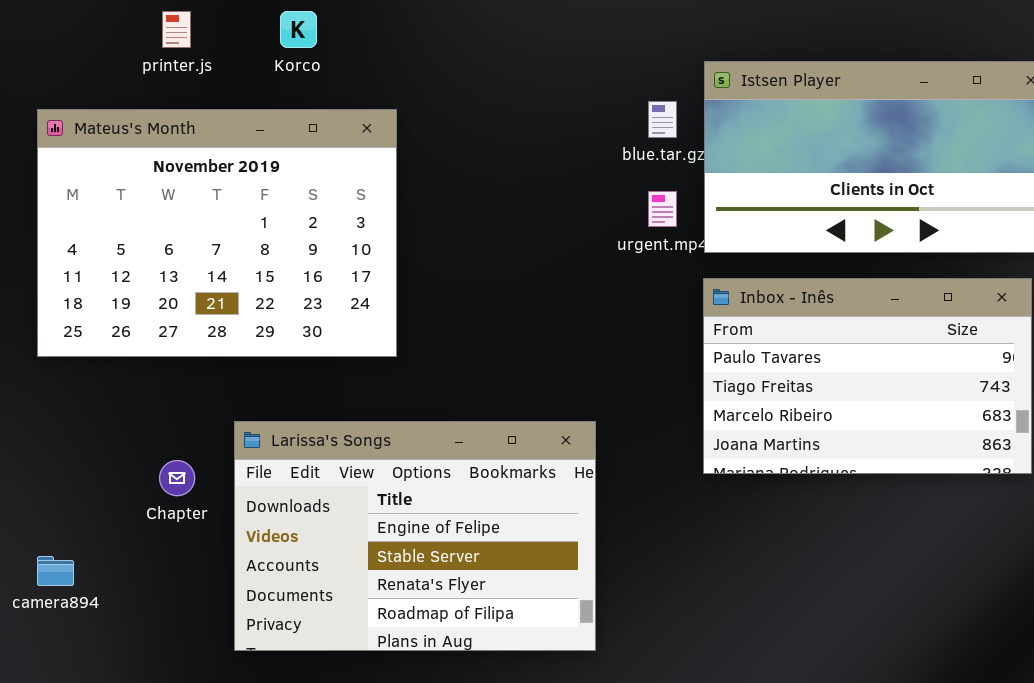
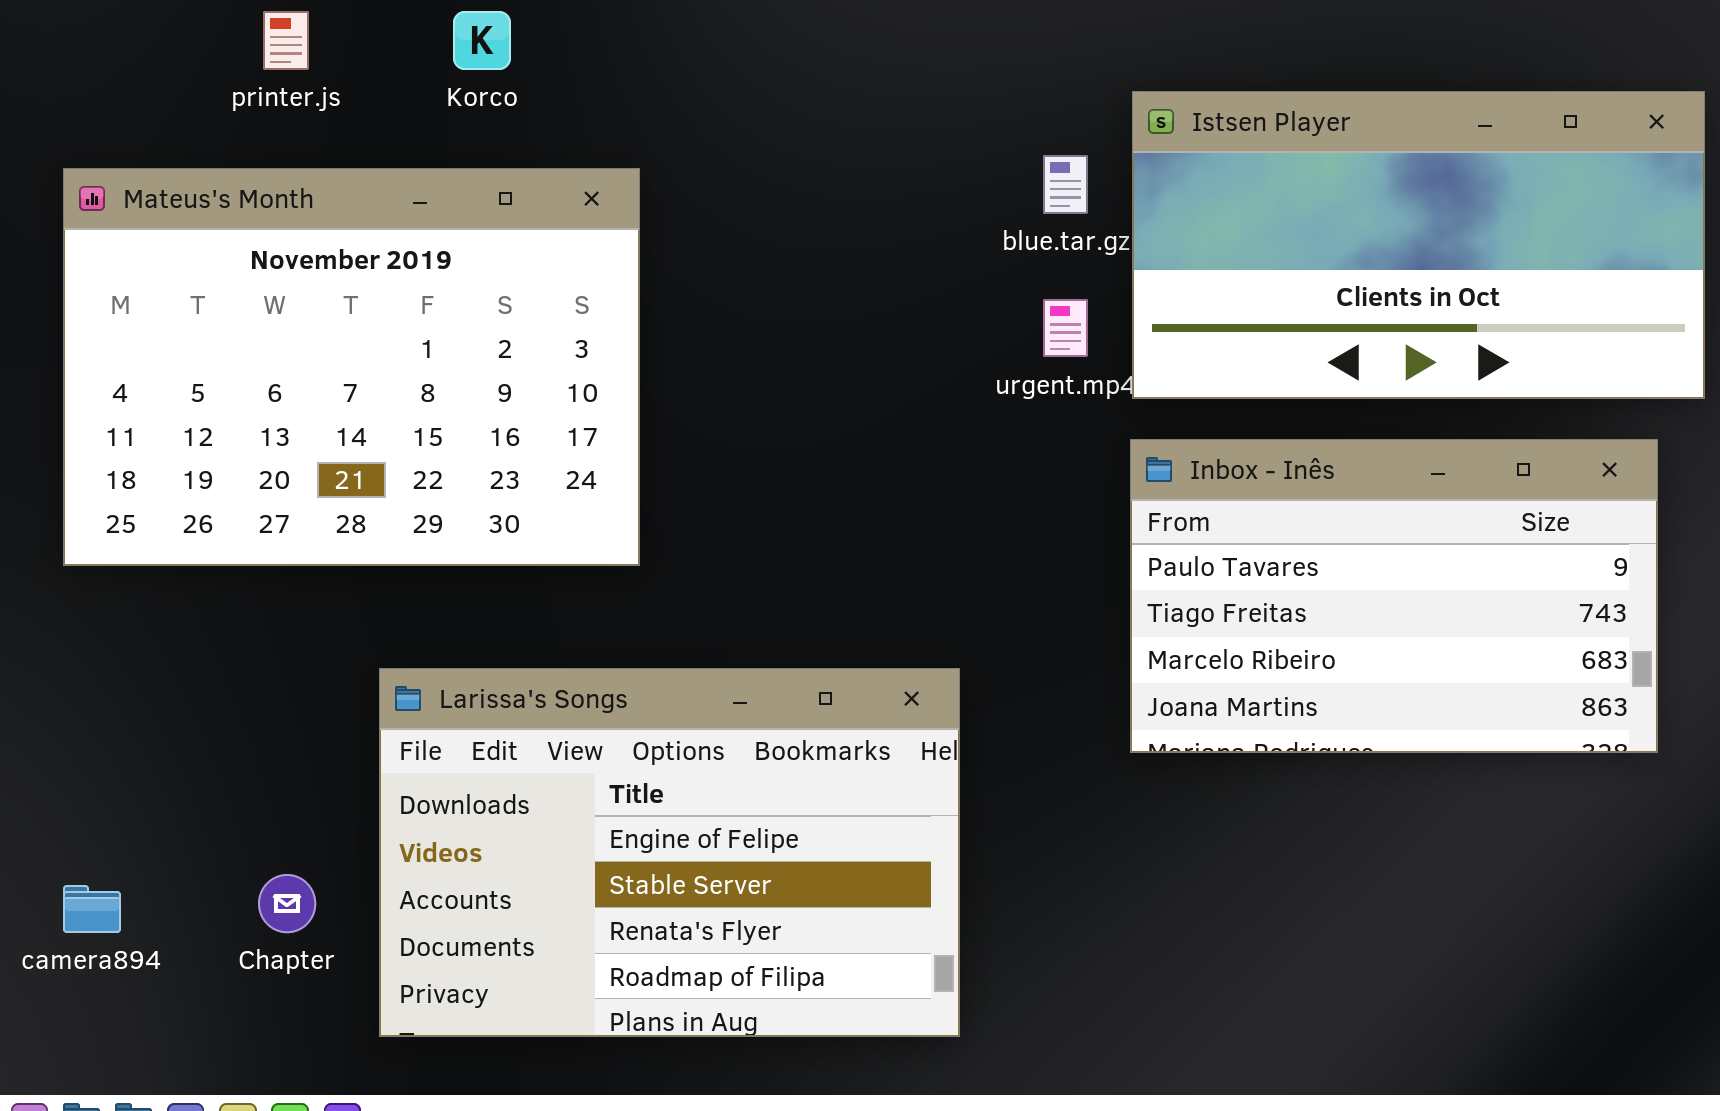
Chapter: [159,460,195,496] -> [258,874,316,933], moved

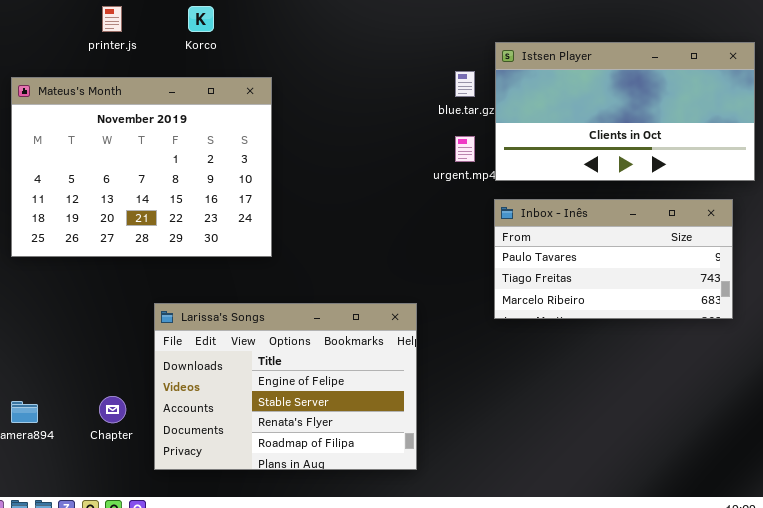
Inbox - Inês: [1130,439,1658,753] -> [494,199,733,319], resized

